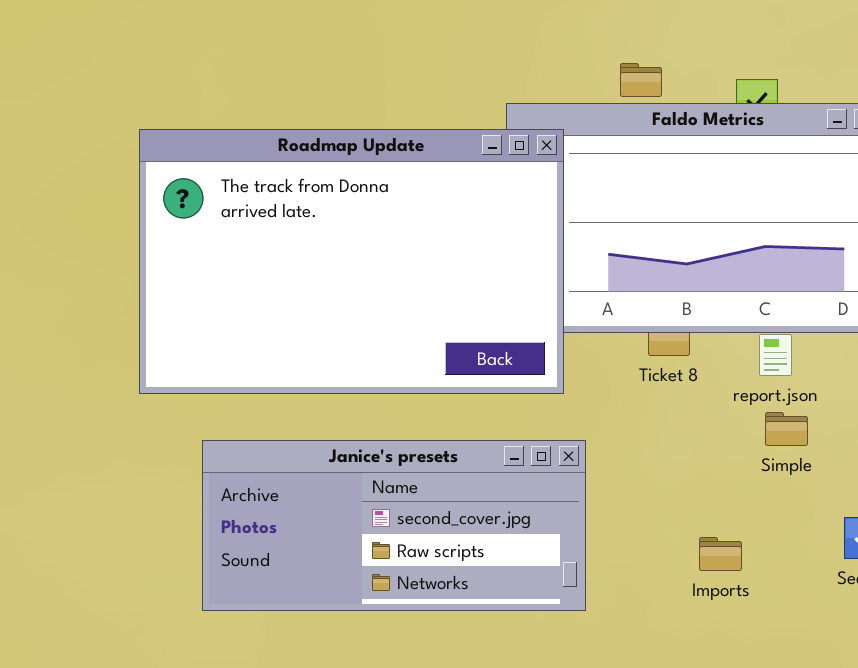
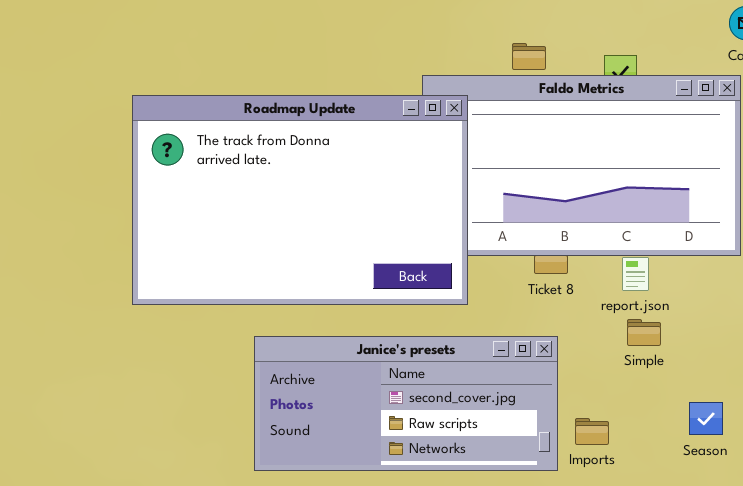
Janice's presets: [202,440,586,611] -> [254,336,558,471], moved

